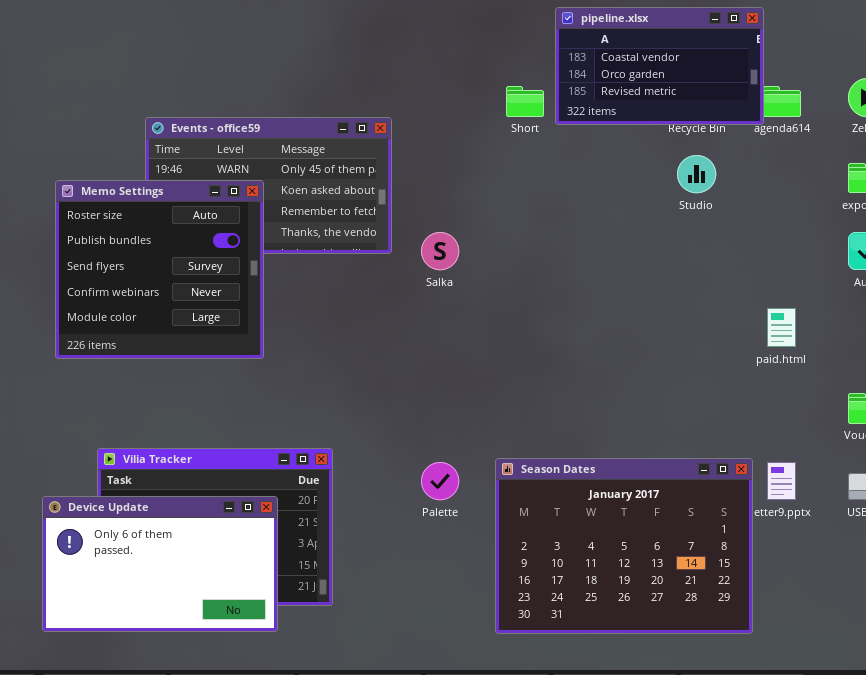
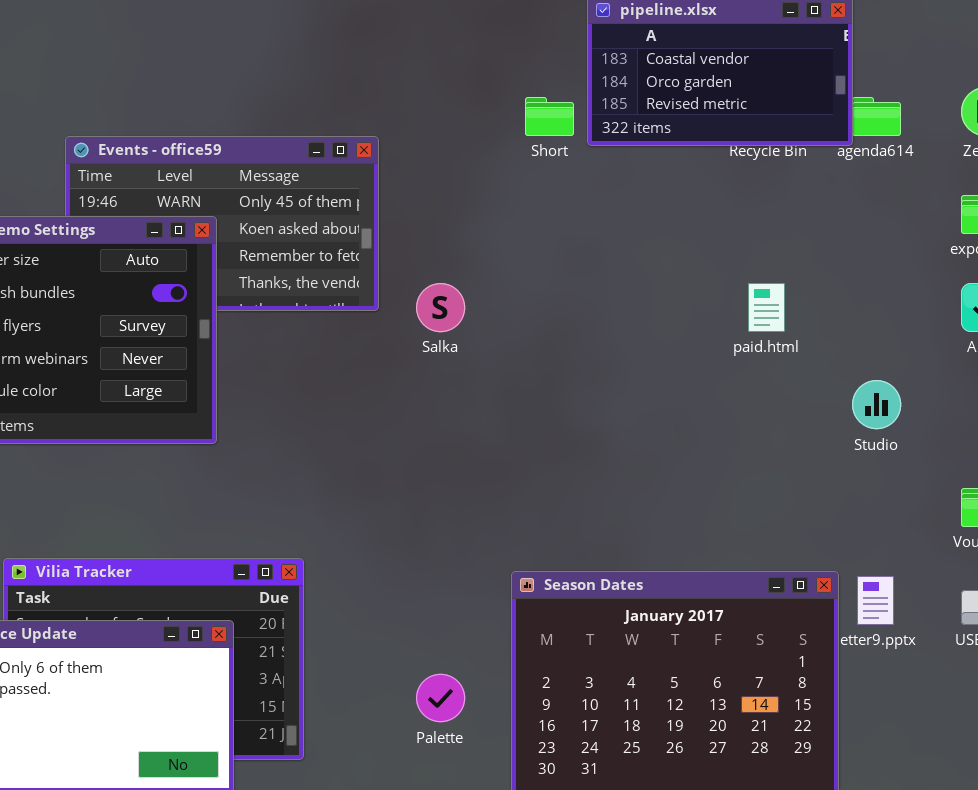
Studio: [677,155,716,193] -> [852,380,901,429], moved
paid.html: [767,308,796,347] -> [748,283,785,332], moved
Palette: [421,462,459,500] -> [416,674,465,722], moved

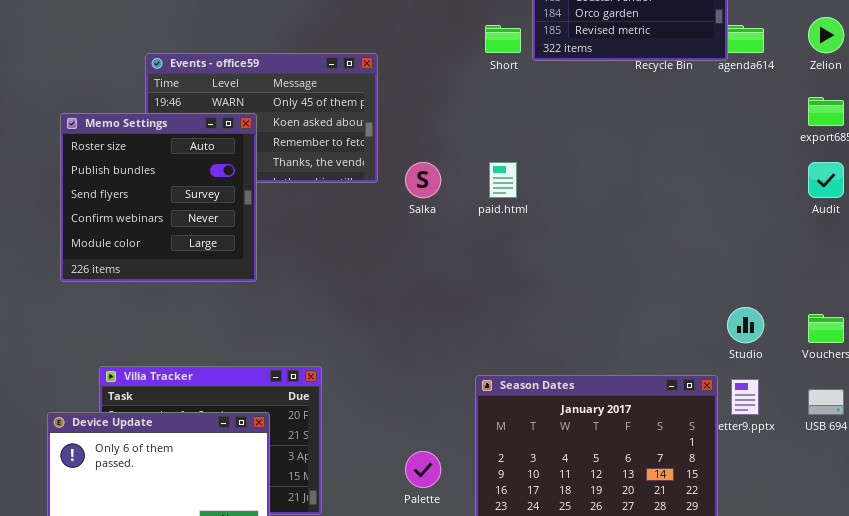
paid.html: [748,283,785,332] -> [489,162,517,198], moved
Studio: [852,380,901,429] -> [727,307,764,343], moved

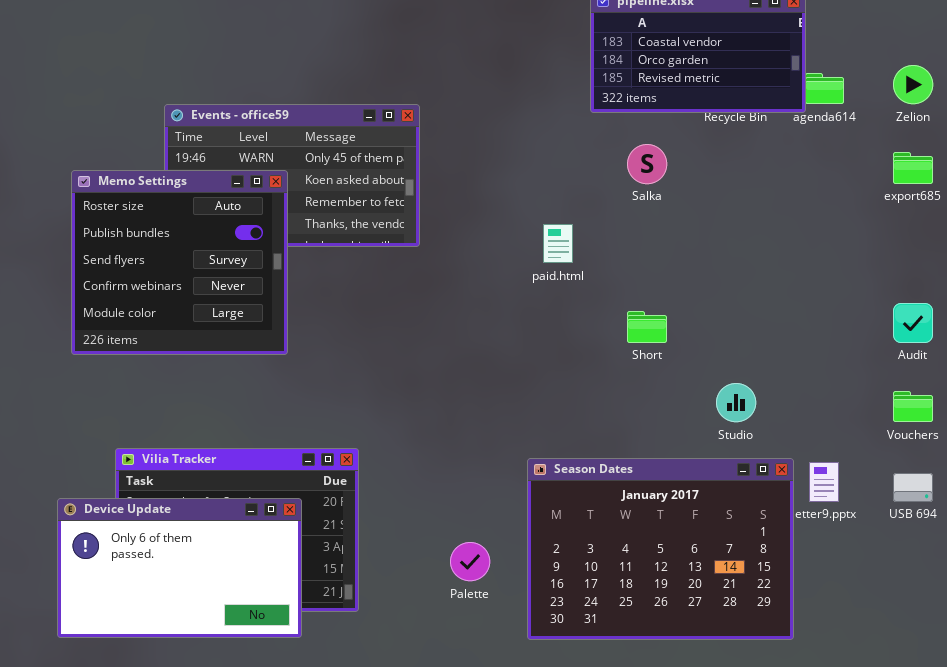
Short: [485,25,521,53] -> [627,311,667,343], moved
Salka: [405,162,441,198] -> [627,144,667,184], moved
Audit: [808,162,844,198] -> [893,303,933,343], moved
Studio: [727,307,764,343] -> [716,383,756,422], moved

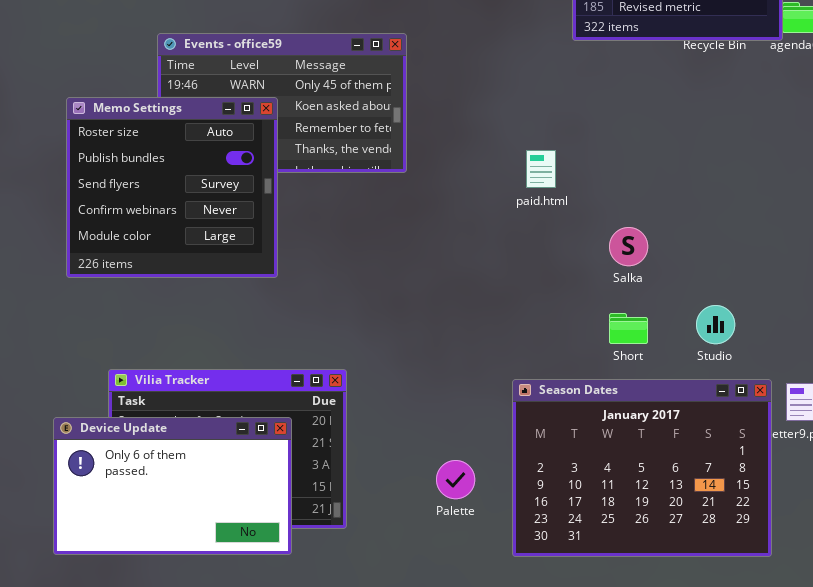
Salka: [627,144,667,184] -> [609,227,648,266], moved
Short: [627,311,667,343] -> [609,313,648,344], moved

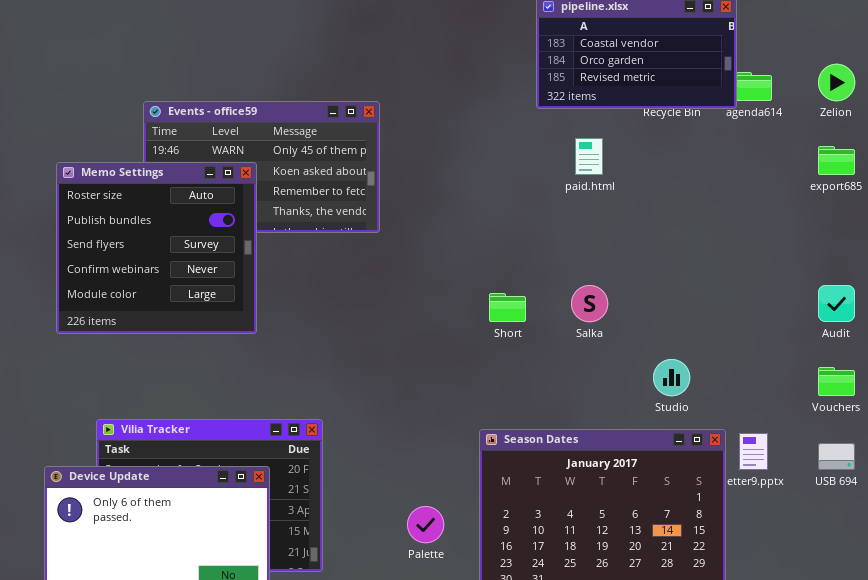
paid.html: [526,150,556,188] -> [575,138,603,175], moved
Short: [609,313,648,344] -> [489,293,526,322], moved

